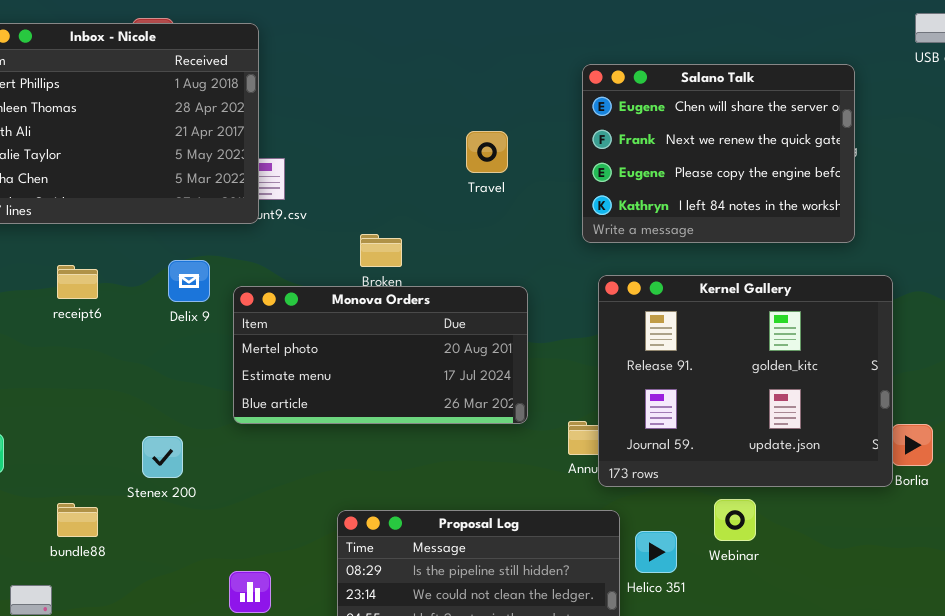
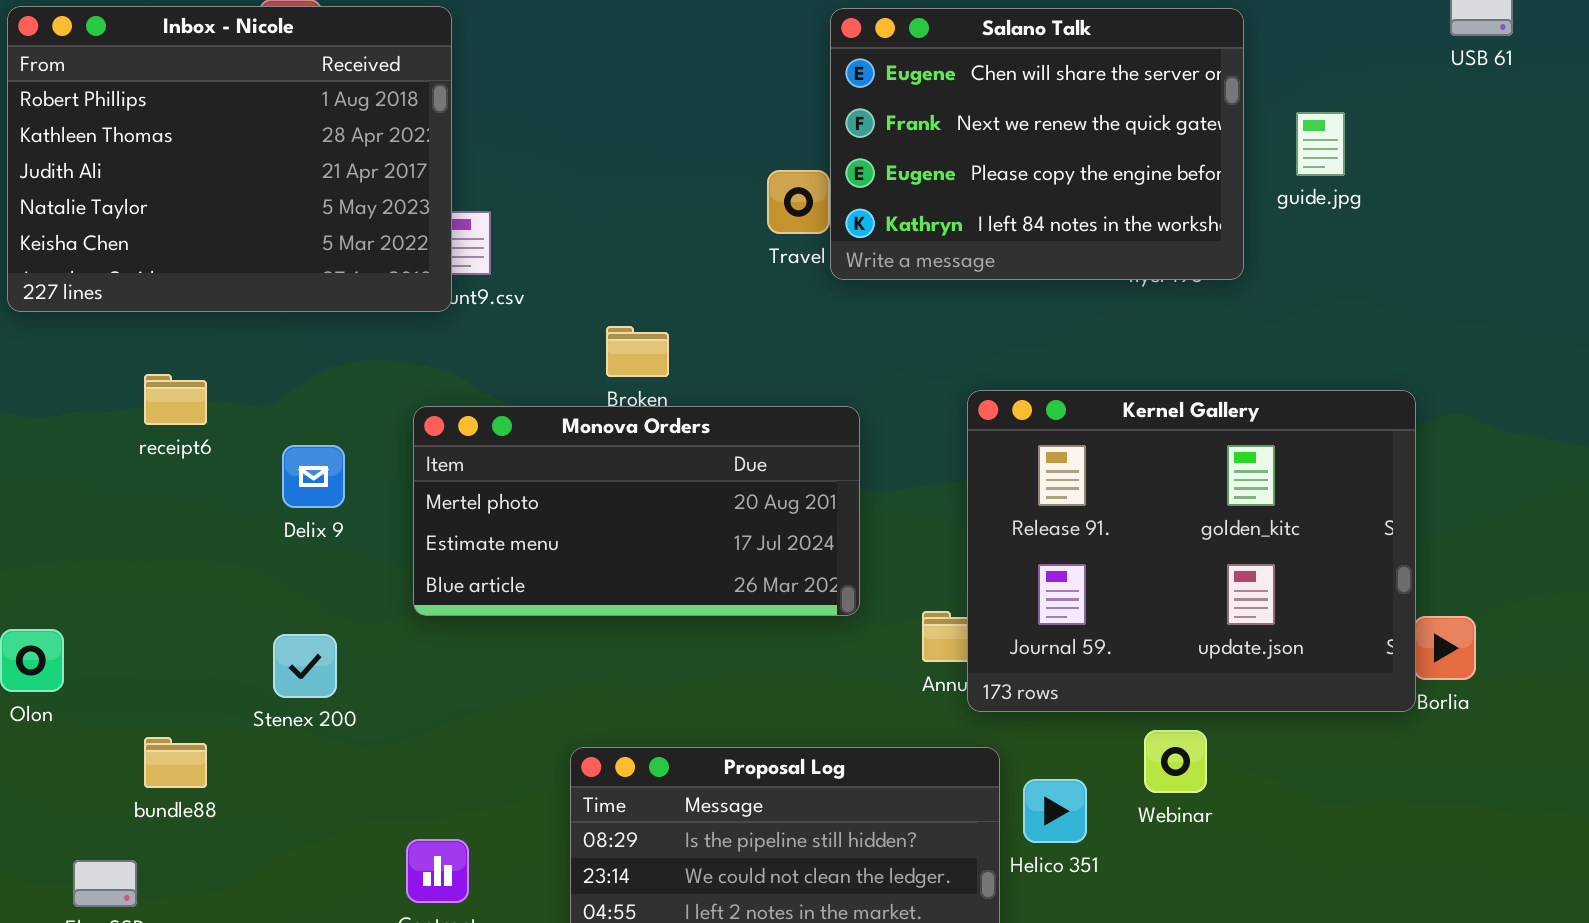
Salano Talk: [582,64,855,243] -> [830,8,1244,280], moved
Delix 9: [168,260,210,302] -> [282,445,345,508], moved

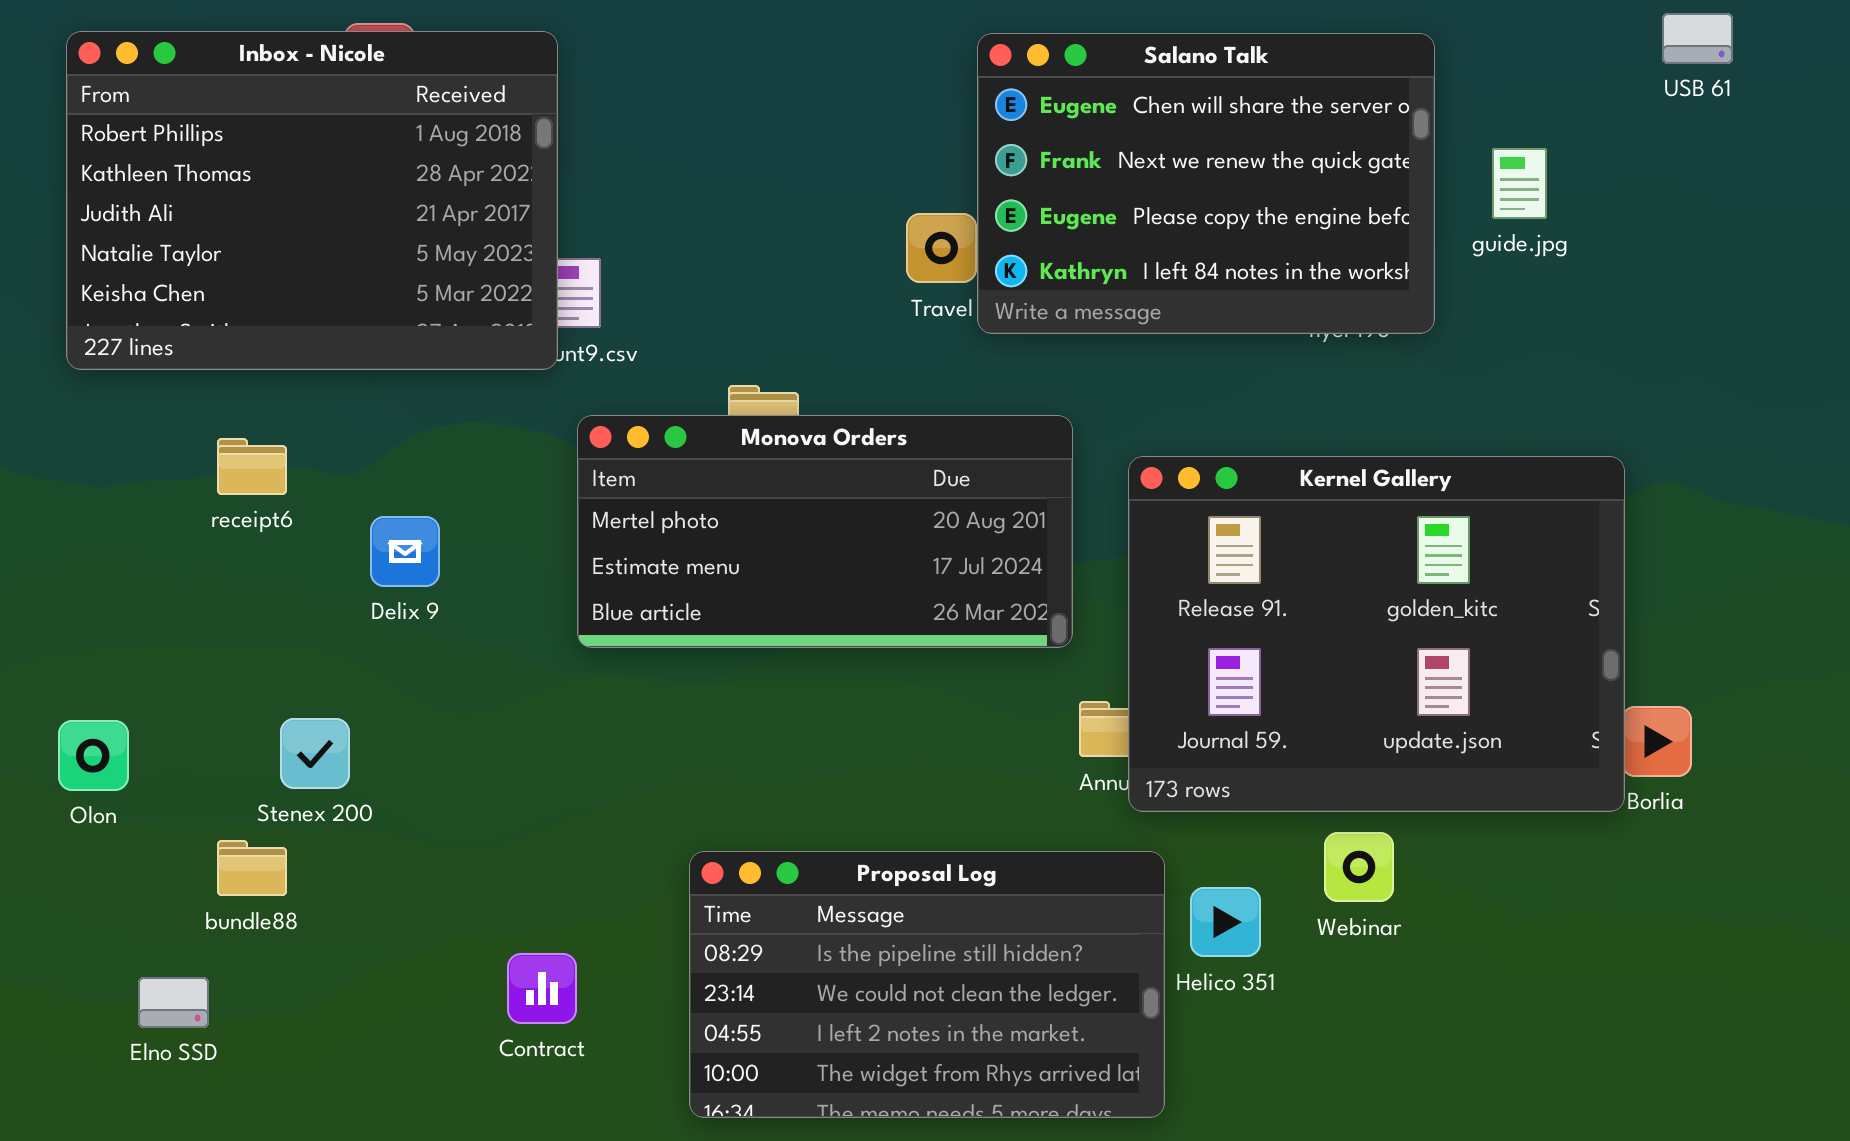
Monova Orders: [413,406,860,616] -> [577,415,1073,648], moved
Stenex 200: [273,634,337,698] -> [280,718,350,789], moved

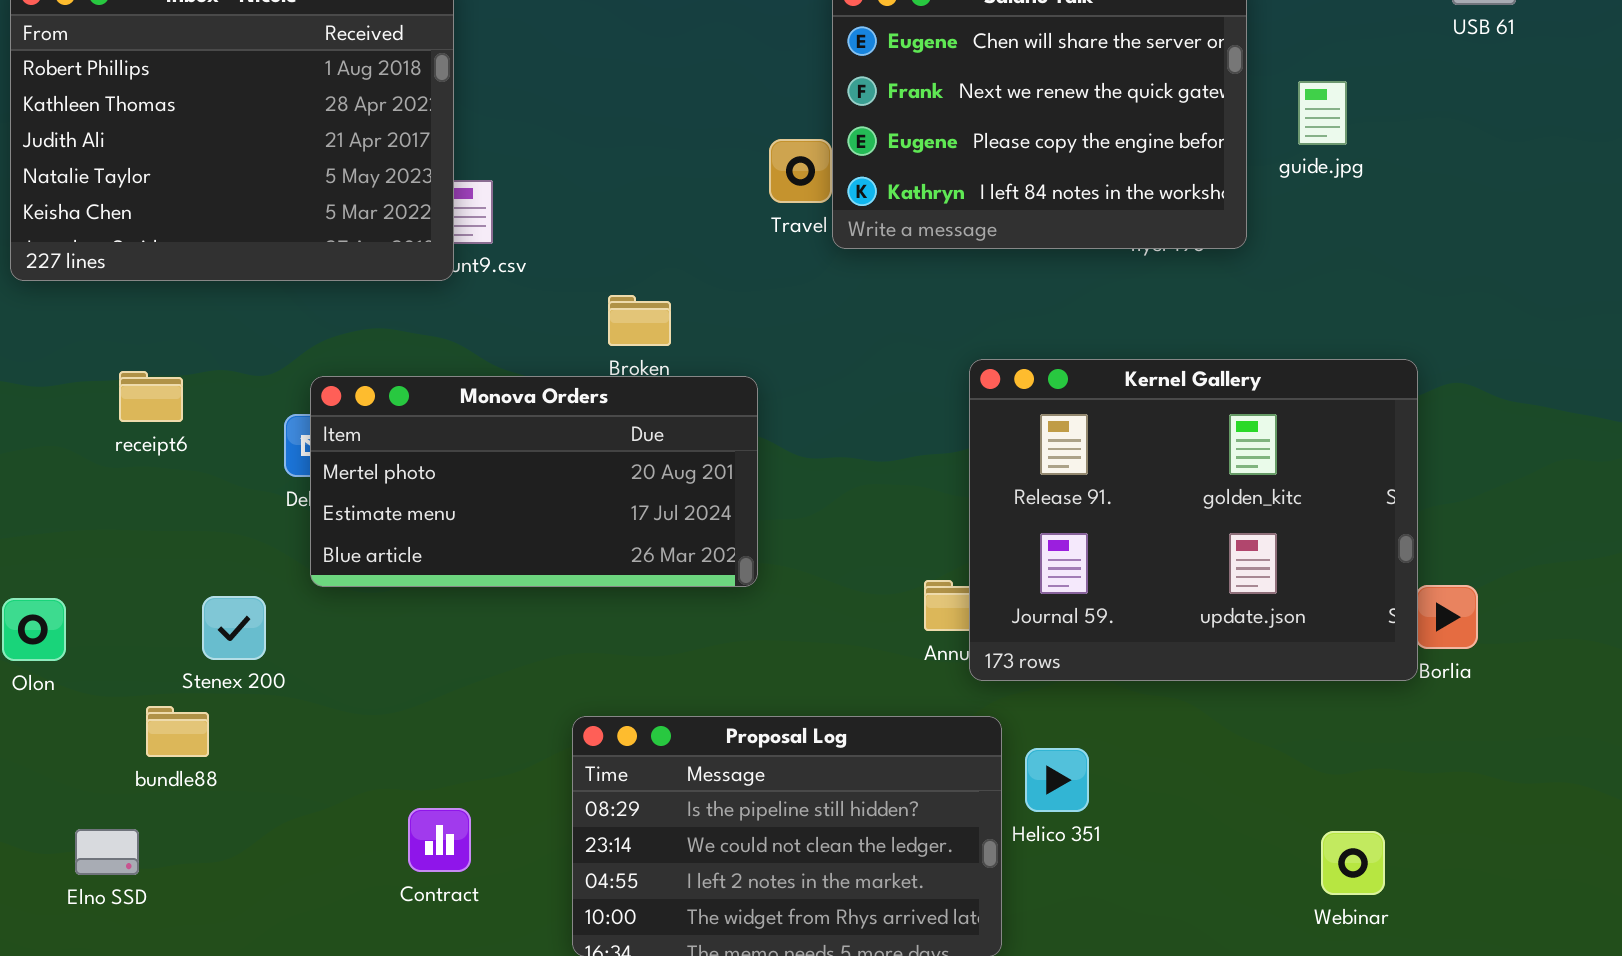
Monova Orders: [577,415,1073,648] -> [310,376,758,587], moved
receipt6: [217,438,287,495] -> [119,371,183,422], moved
Webinar: [1324,832,1394,902] -> [1321,831,1385,895], moved

